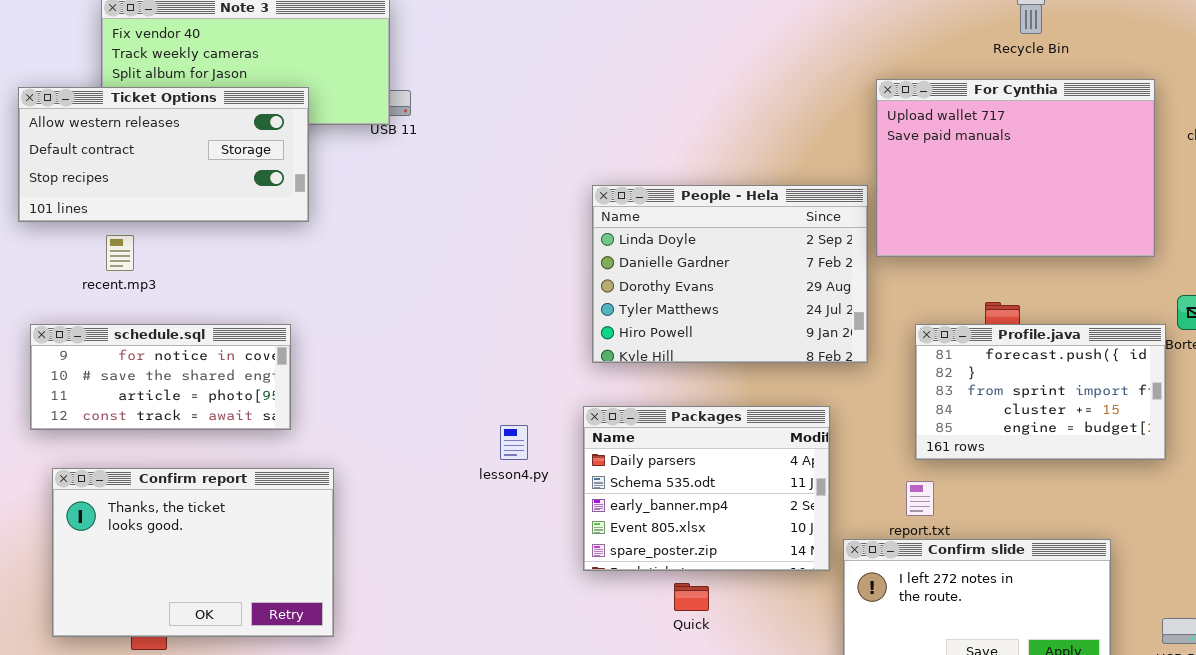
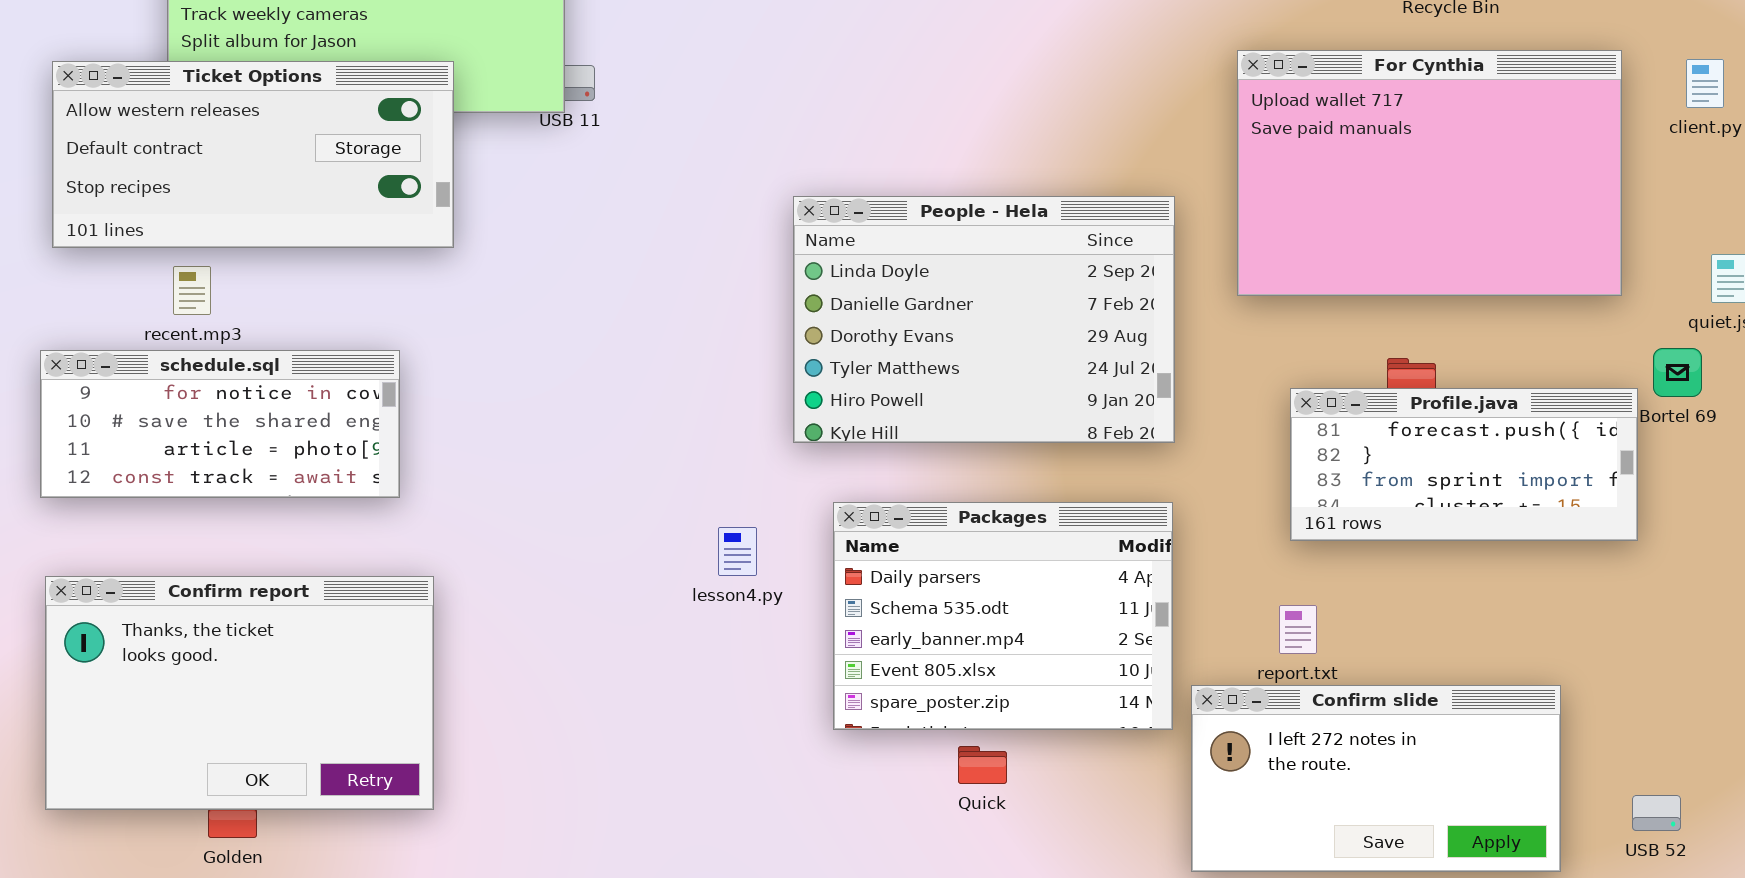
People - Hela: [592,185,868,363] -> [793,196,1175,443], moved
schedule.sql: [30,324,291,430] -> [40,350,400,498], moved
Profile.java: [915,324,1166,460] -> [1290,388,1638,541], resized
Confirm report: [52,468,334,637] -> [45,576,434,810], moved

